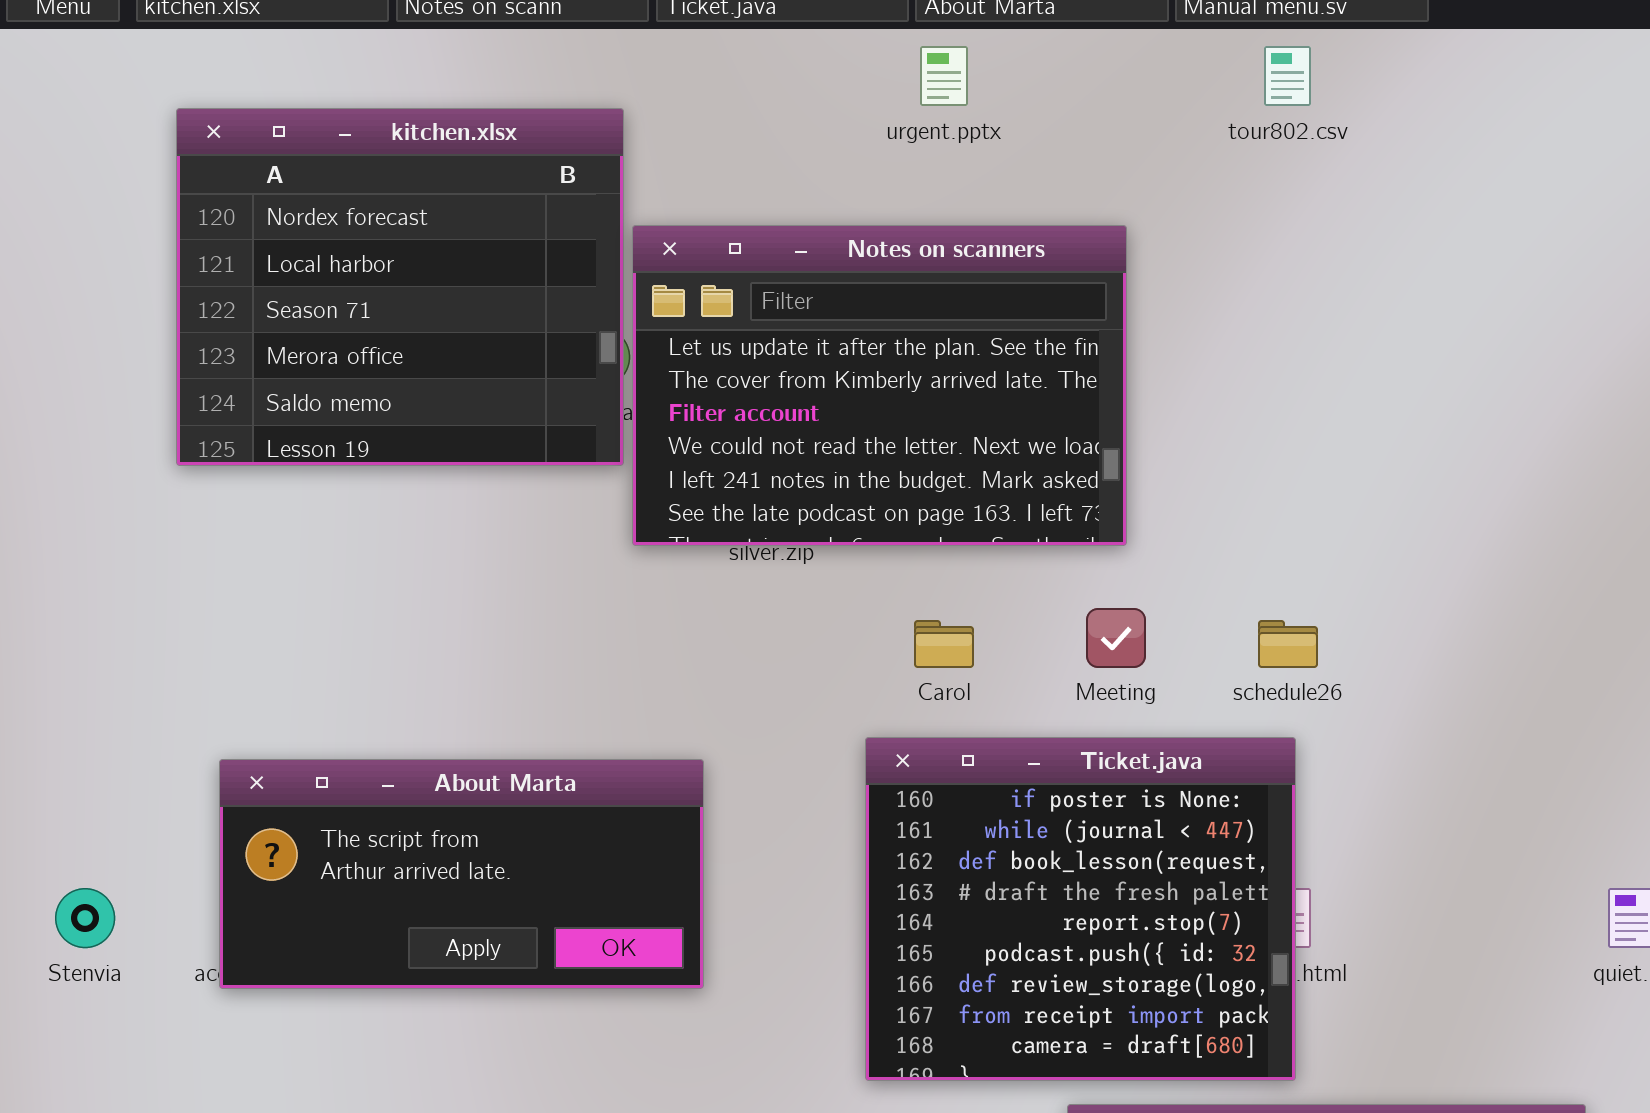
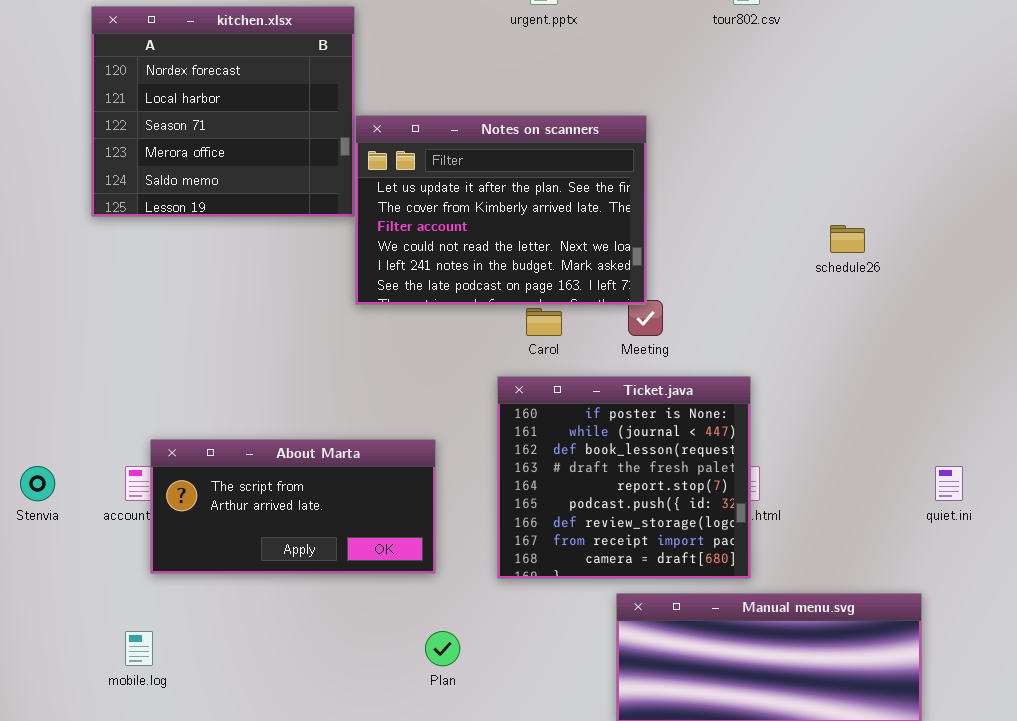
Notes on scanners: [632,225,1127,546] -> [355,115,647,305], moved
schedule26: [1258,620,1318,668] -> [830,225,865,253], moved
About Marta: [219,759,704,989] -> [150,439,436,574], moved

